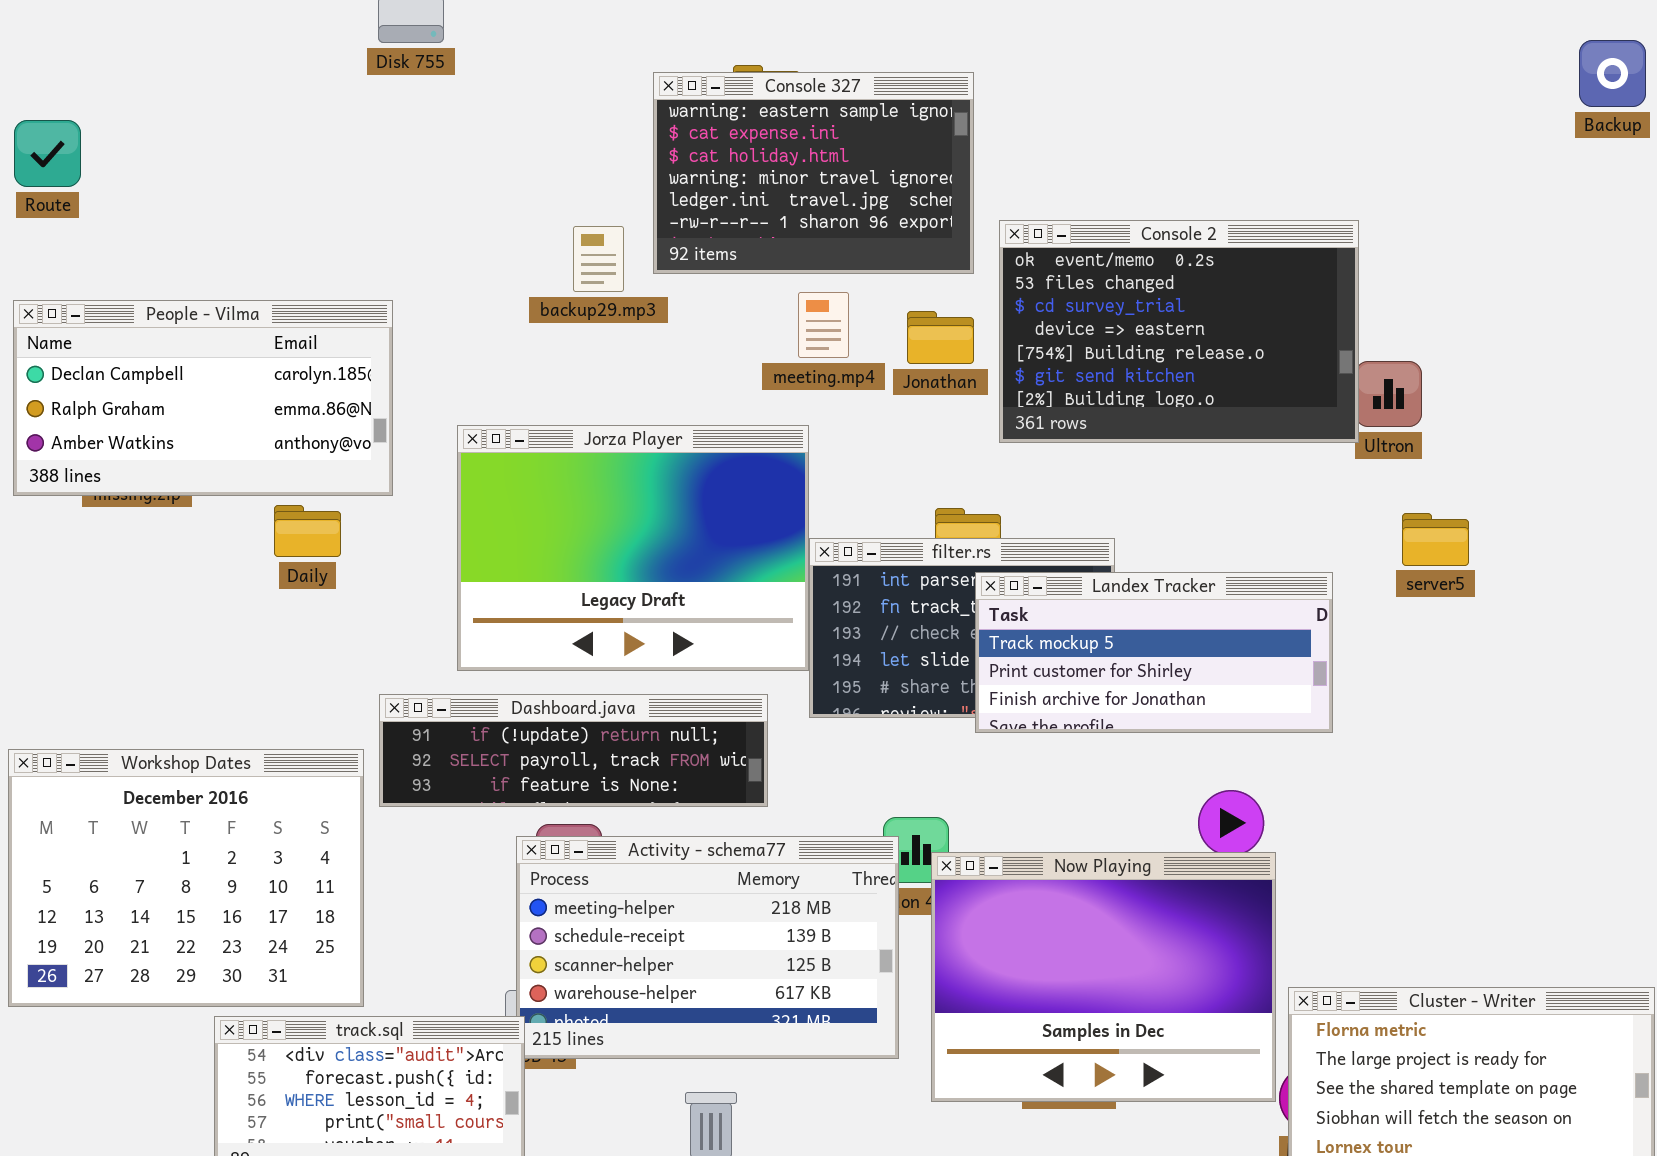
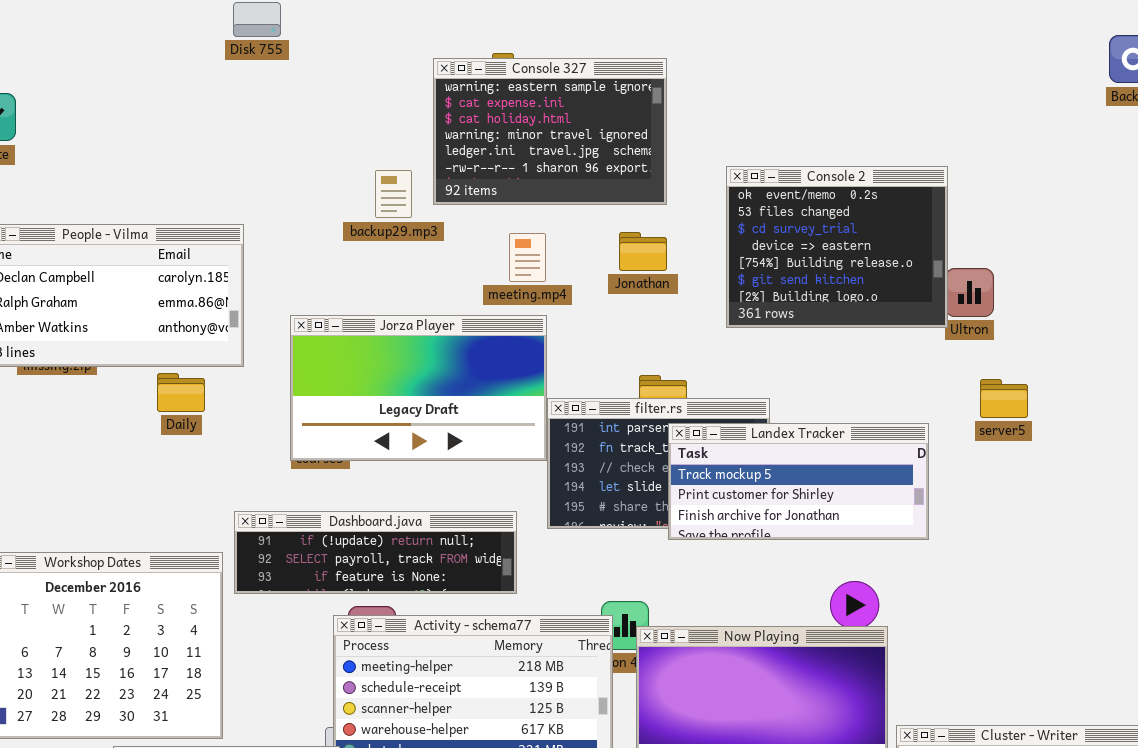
Console 2: [999,220,1359,443] -> [726,166,948,328], resized
meeting.mp4: [798,292,849,358] -> [509,233,546,282], moved
Jorza Player: [457,425,809,671] -> [290,315,547,461], resized

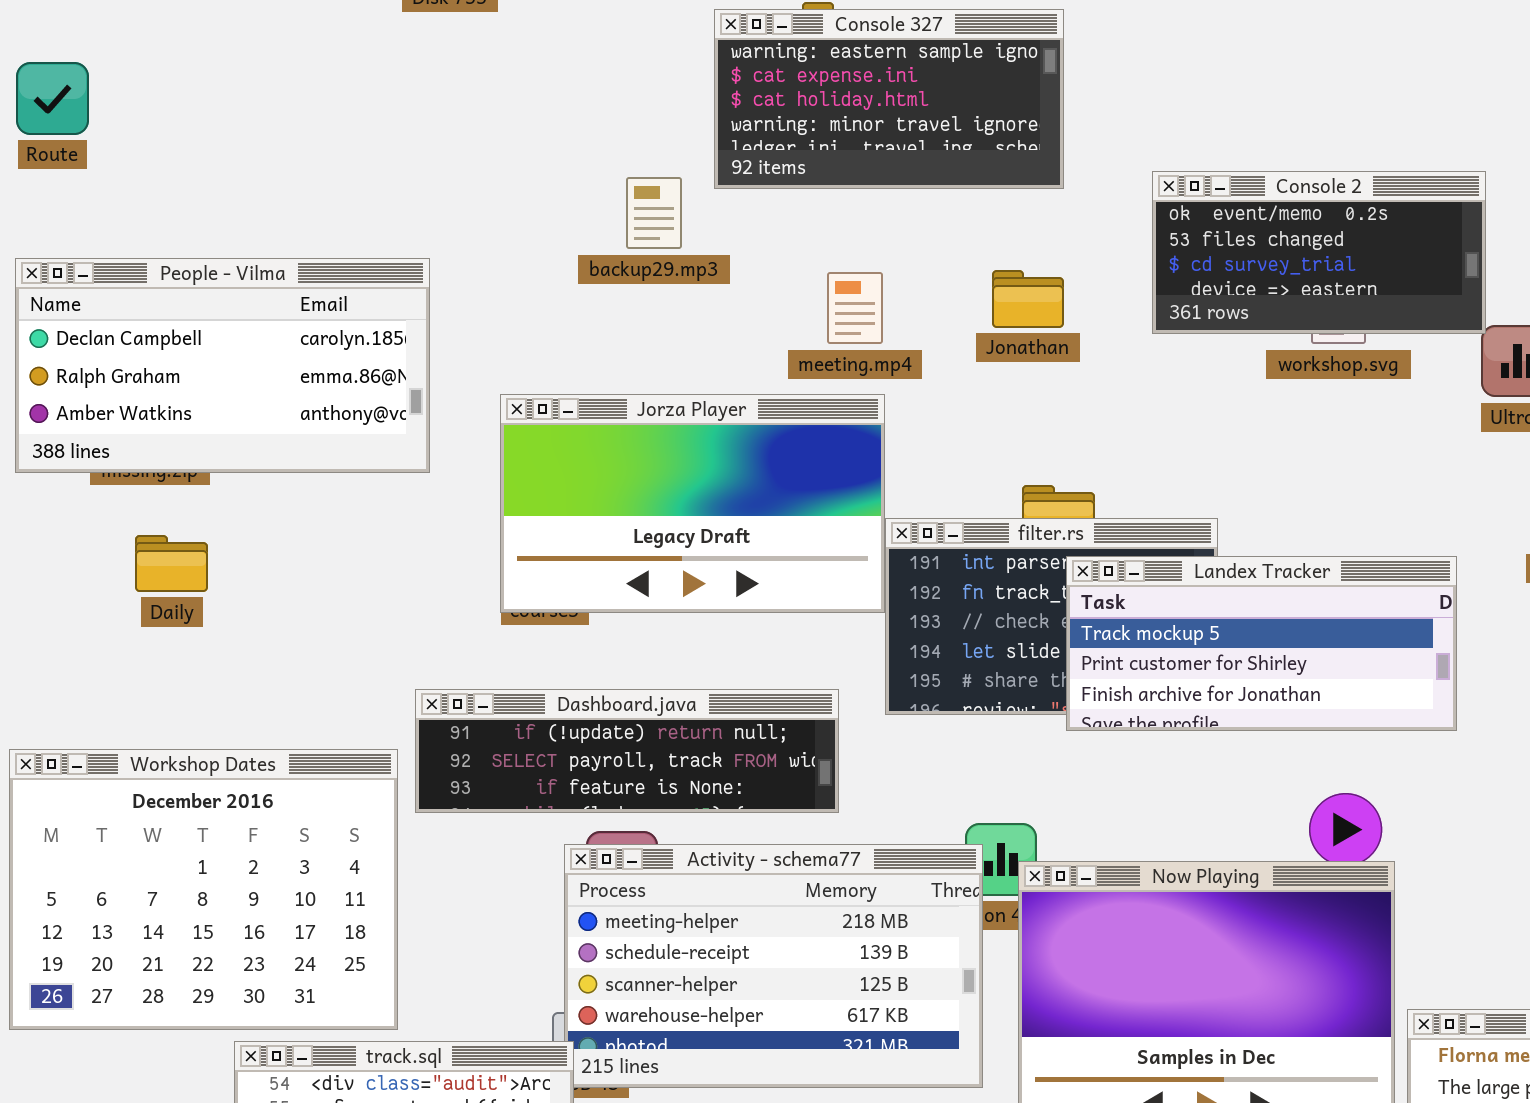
Console 327: [433,58,667,205] -> [714,9,1064,189], resized
Console 2: [726,166,948,328] -> [1152,171,1486,334], resized
Daily: [157,373,205,412] -> [135,535,208,592], moved

